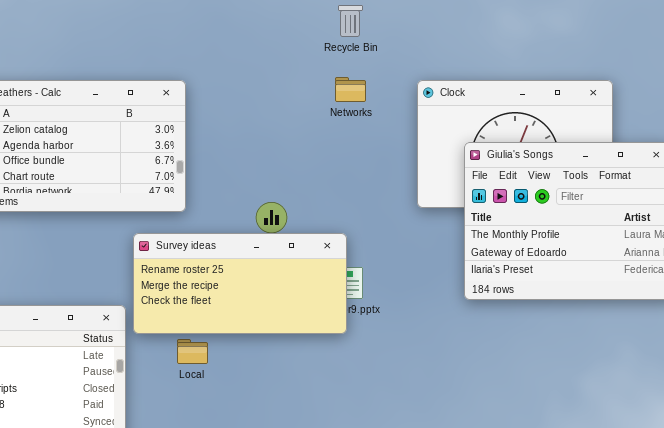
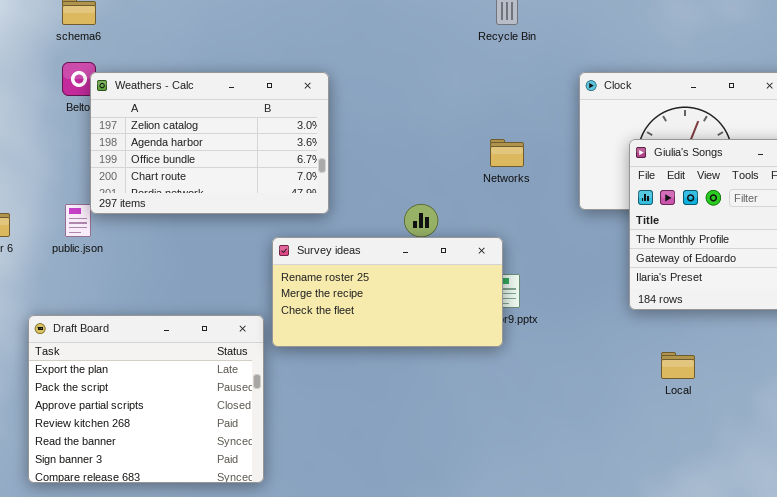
Networks: [335,77,366,102] -> [490,139,524,167], moved
Local: [177,339,208,364] -> [661,352,695,379], moved

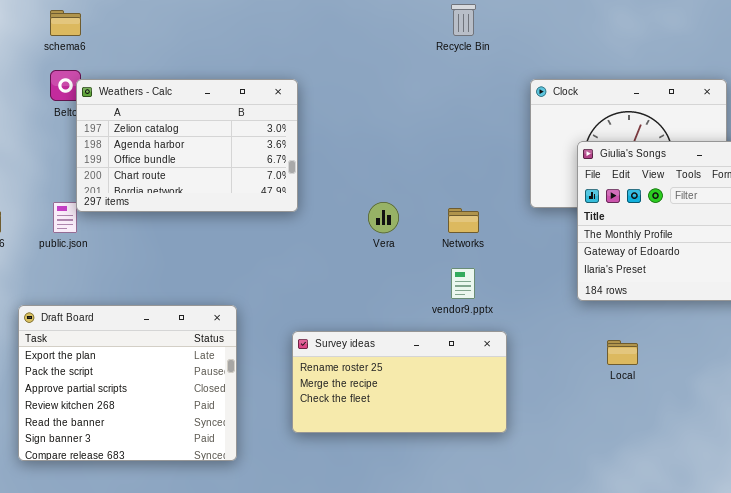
Networks: [490,139,524,167] -> [448,208,479,233], moved
Survey ideas: [272,237,503,347] -> [292,331,507,433], moved

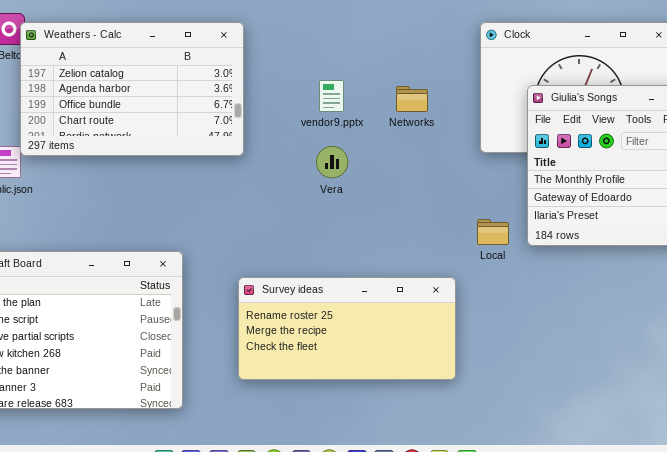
Networks: [448,208,479,233] -> [396,86,428,112], moved
vendor9.pptx: [451,268,475,299] -> [319,80,344,112], moved
Local: [607,340,638,365] -> [477,219,509,245], moved

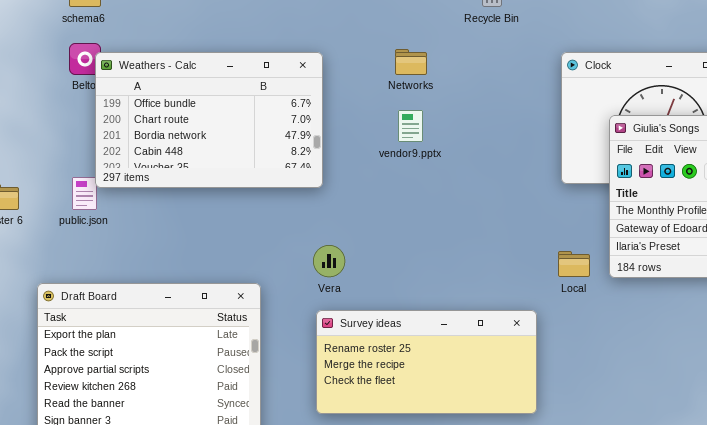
Weathers - Calc: [20,22,244,156] -> [95,52,323,188], scrolled down 2 rows
Networks: [396,86,428,112] -> [395,49,427,75], moved
Vera: [316,146,348,178] -> [313,245,345,277], moved

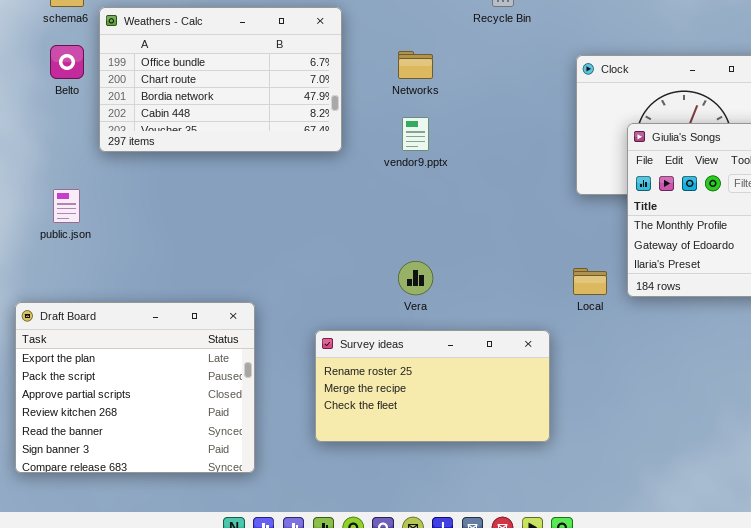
Weathers - Calc: [95,52,323,188] -> [99,7,342,152], moved
Vera: [313,245,345,277] -> [398,261,433,295], moved

